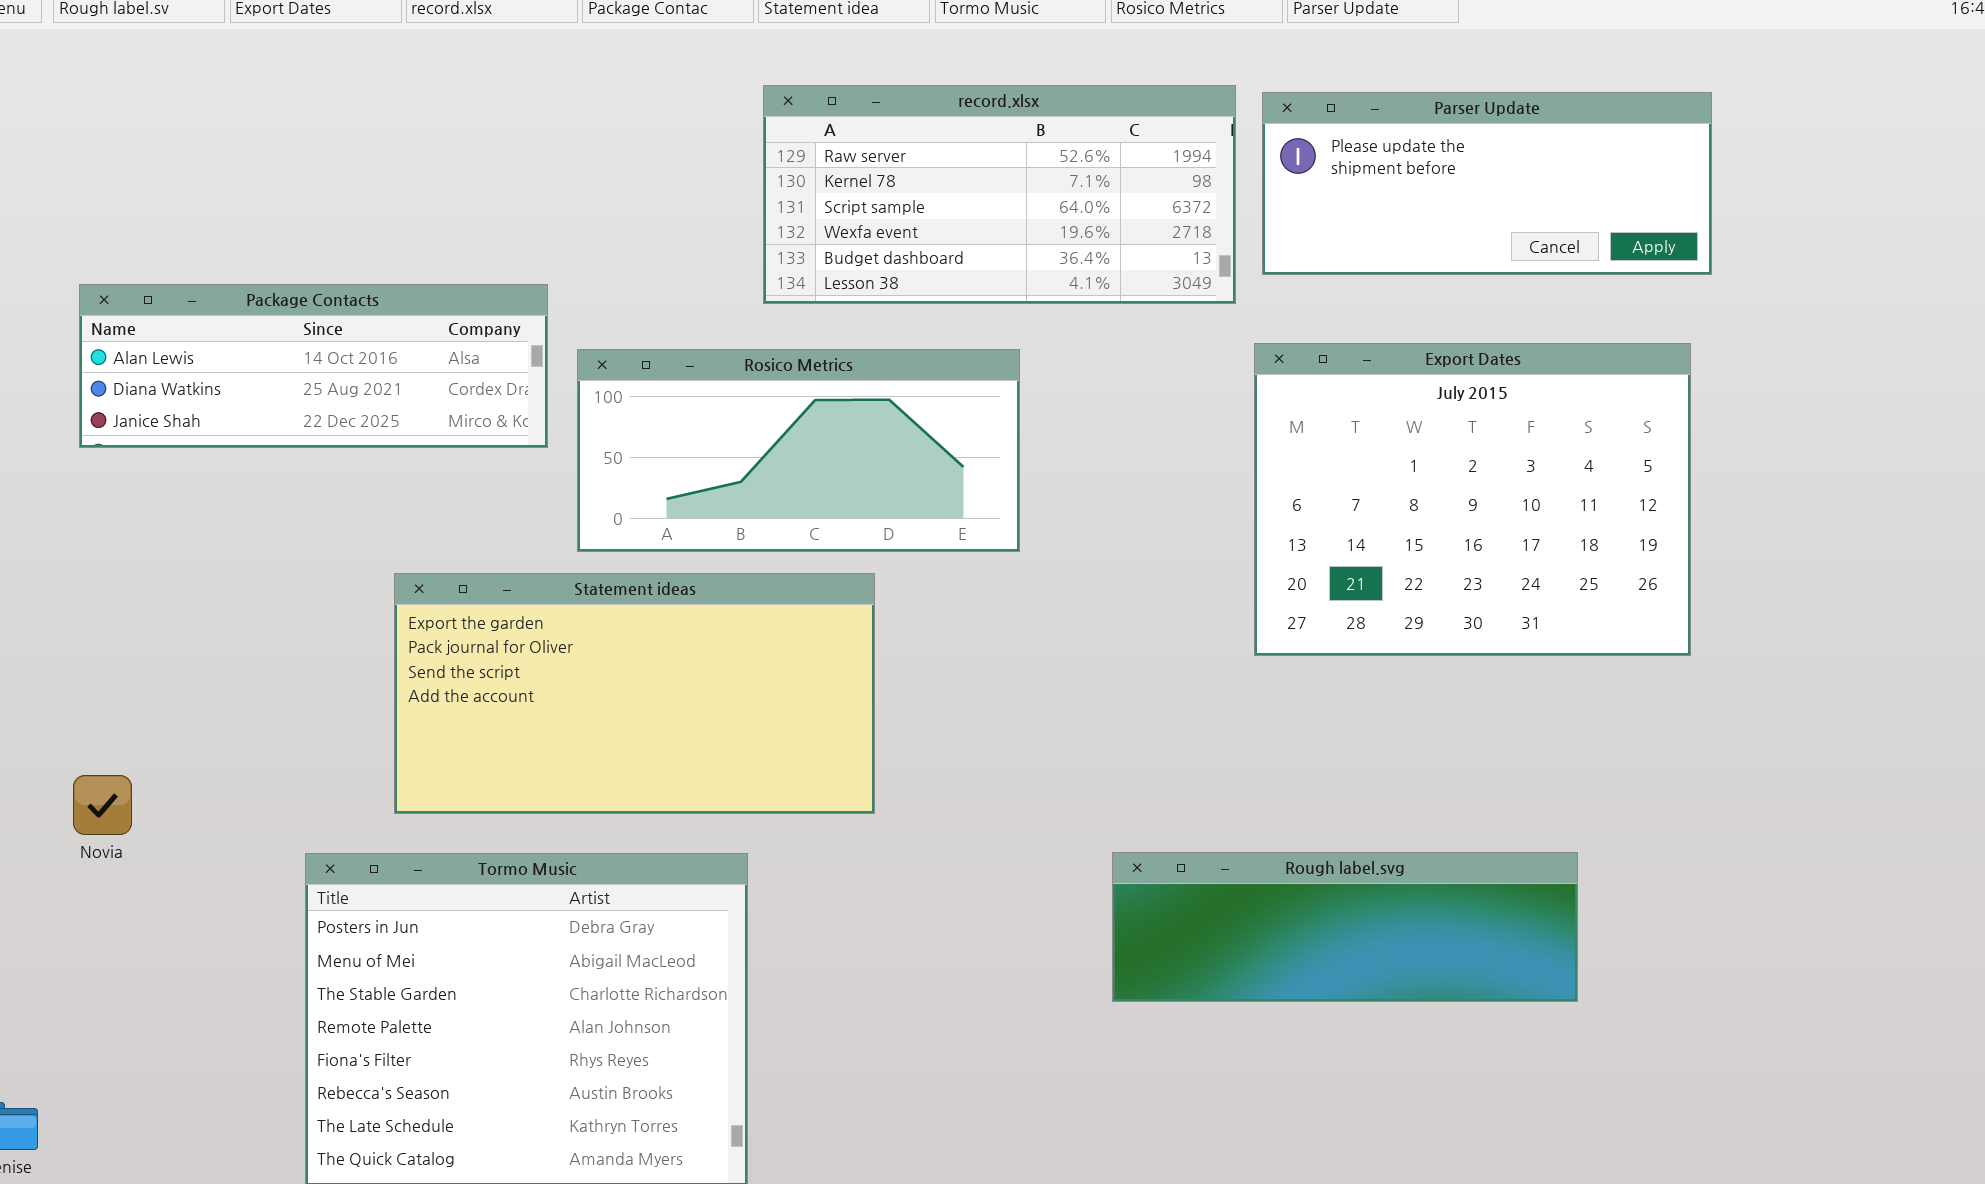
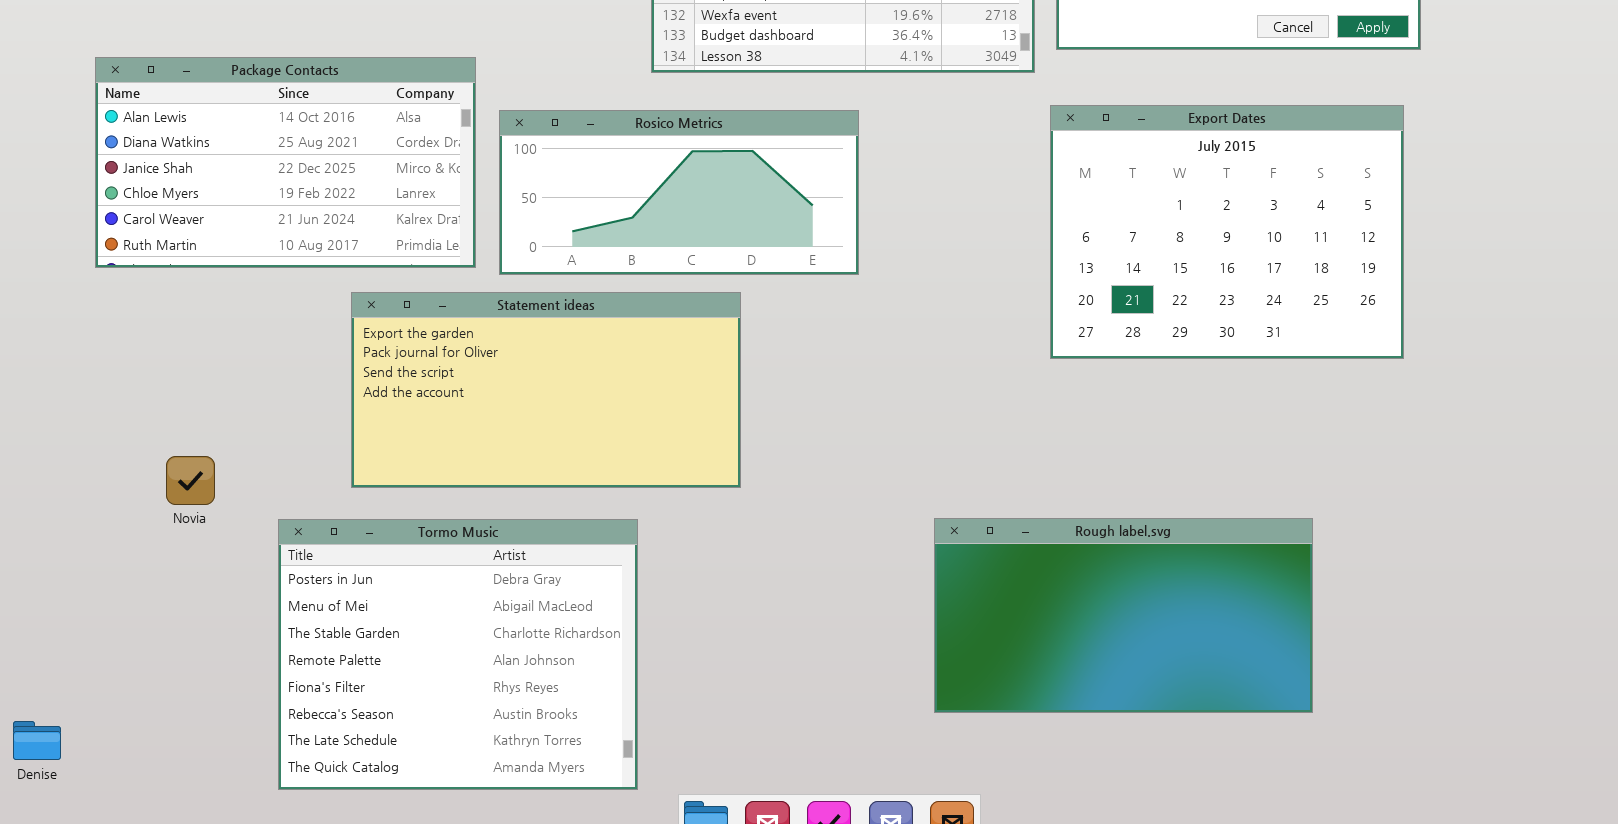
Package Contacts: [79,284,548,448] -> [95,57,476,268], resized
Novia: [73,775,132,835] -> [166,456,215,505], moved
Rough label.svg: [1112,852,1578,1002] -> [934,518,1313,713], resized

